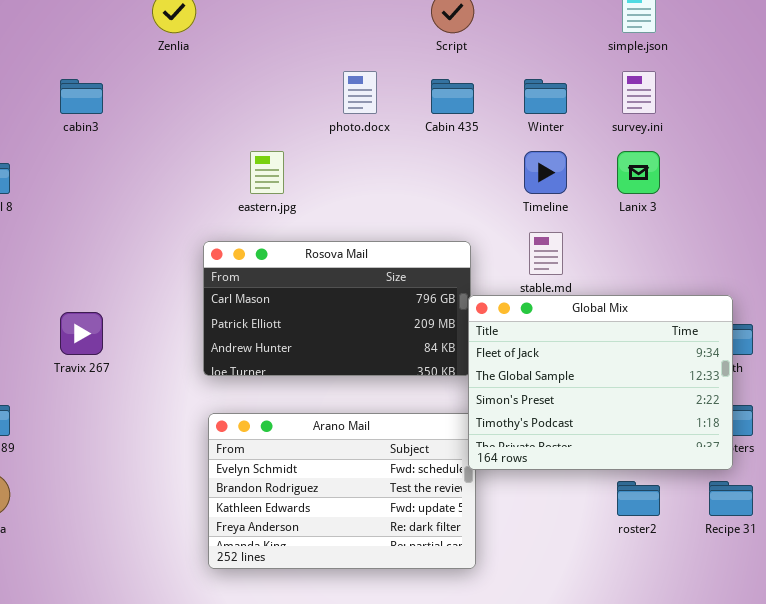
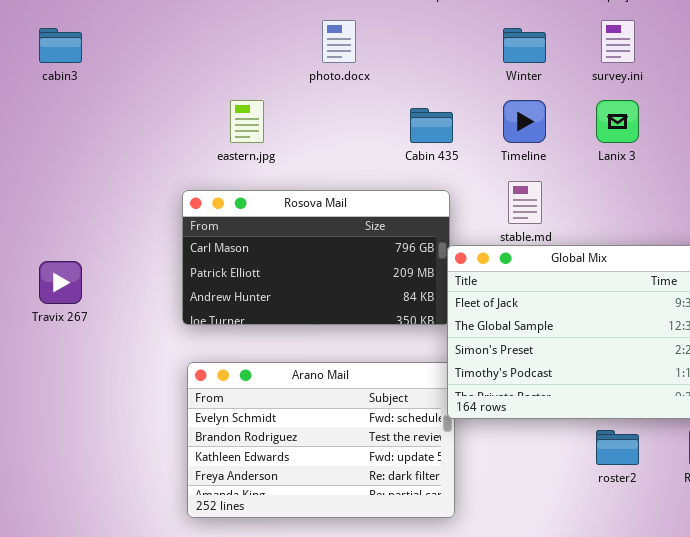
Cabin 435: [431,79,474,114] -> [410,108,453,143], moved

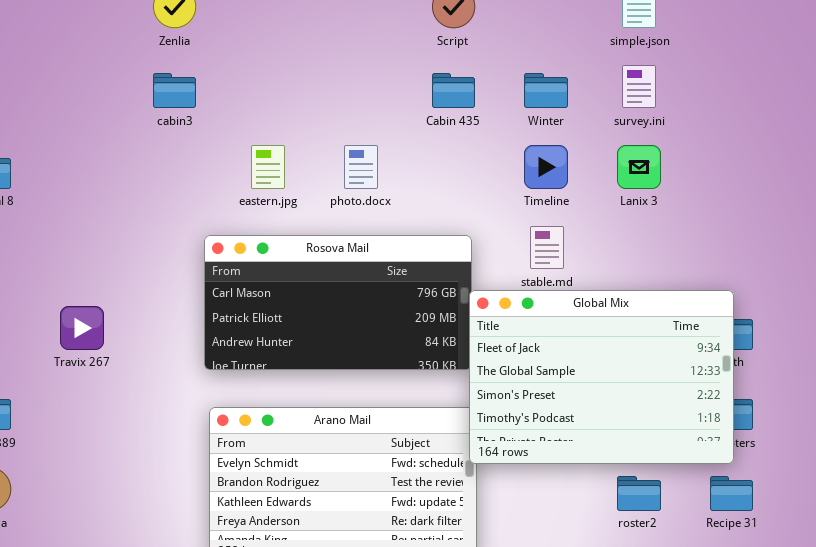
photo.docx: [322,20,356,63] -> [344,145,378,189], moved
cabin3: [39,28,82,63] -> [153,73,196,108], moved
Cabin 435: [410,108,453,143] -> [432,73,475,108], moved

